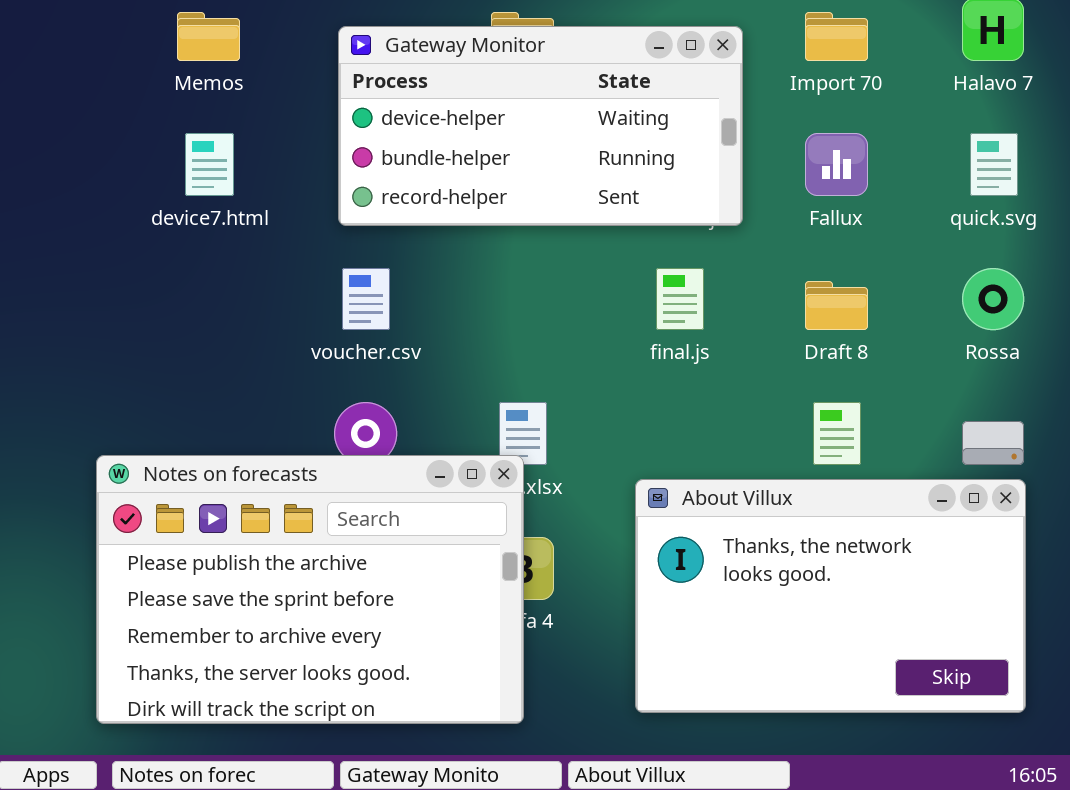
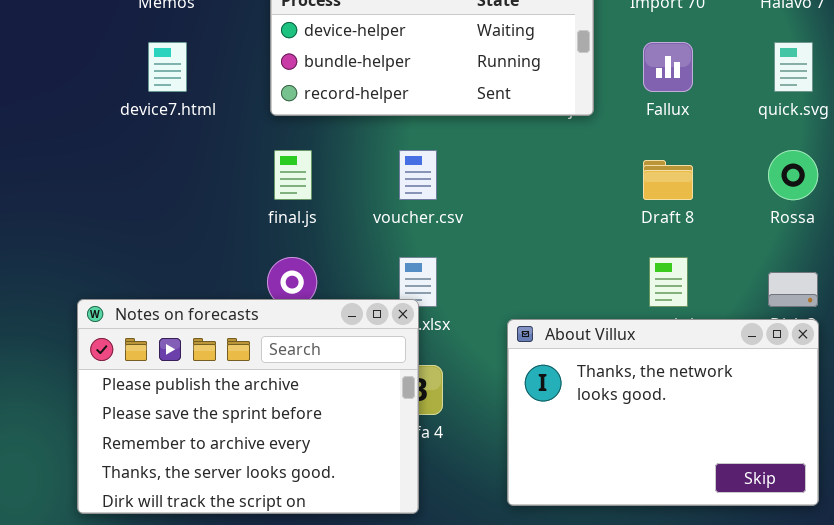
voucher.csv: [342,268,390,330] -> [399,150,437,200], moved
final.js: [656,268,704,330] -> [274,150,312,200], moved

